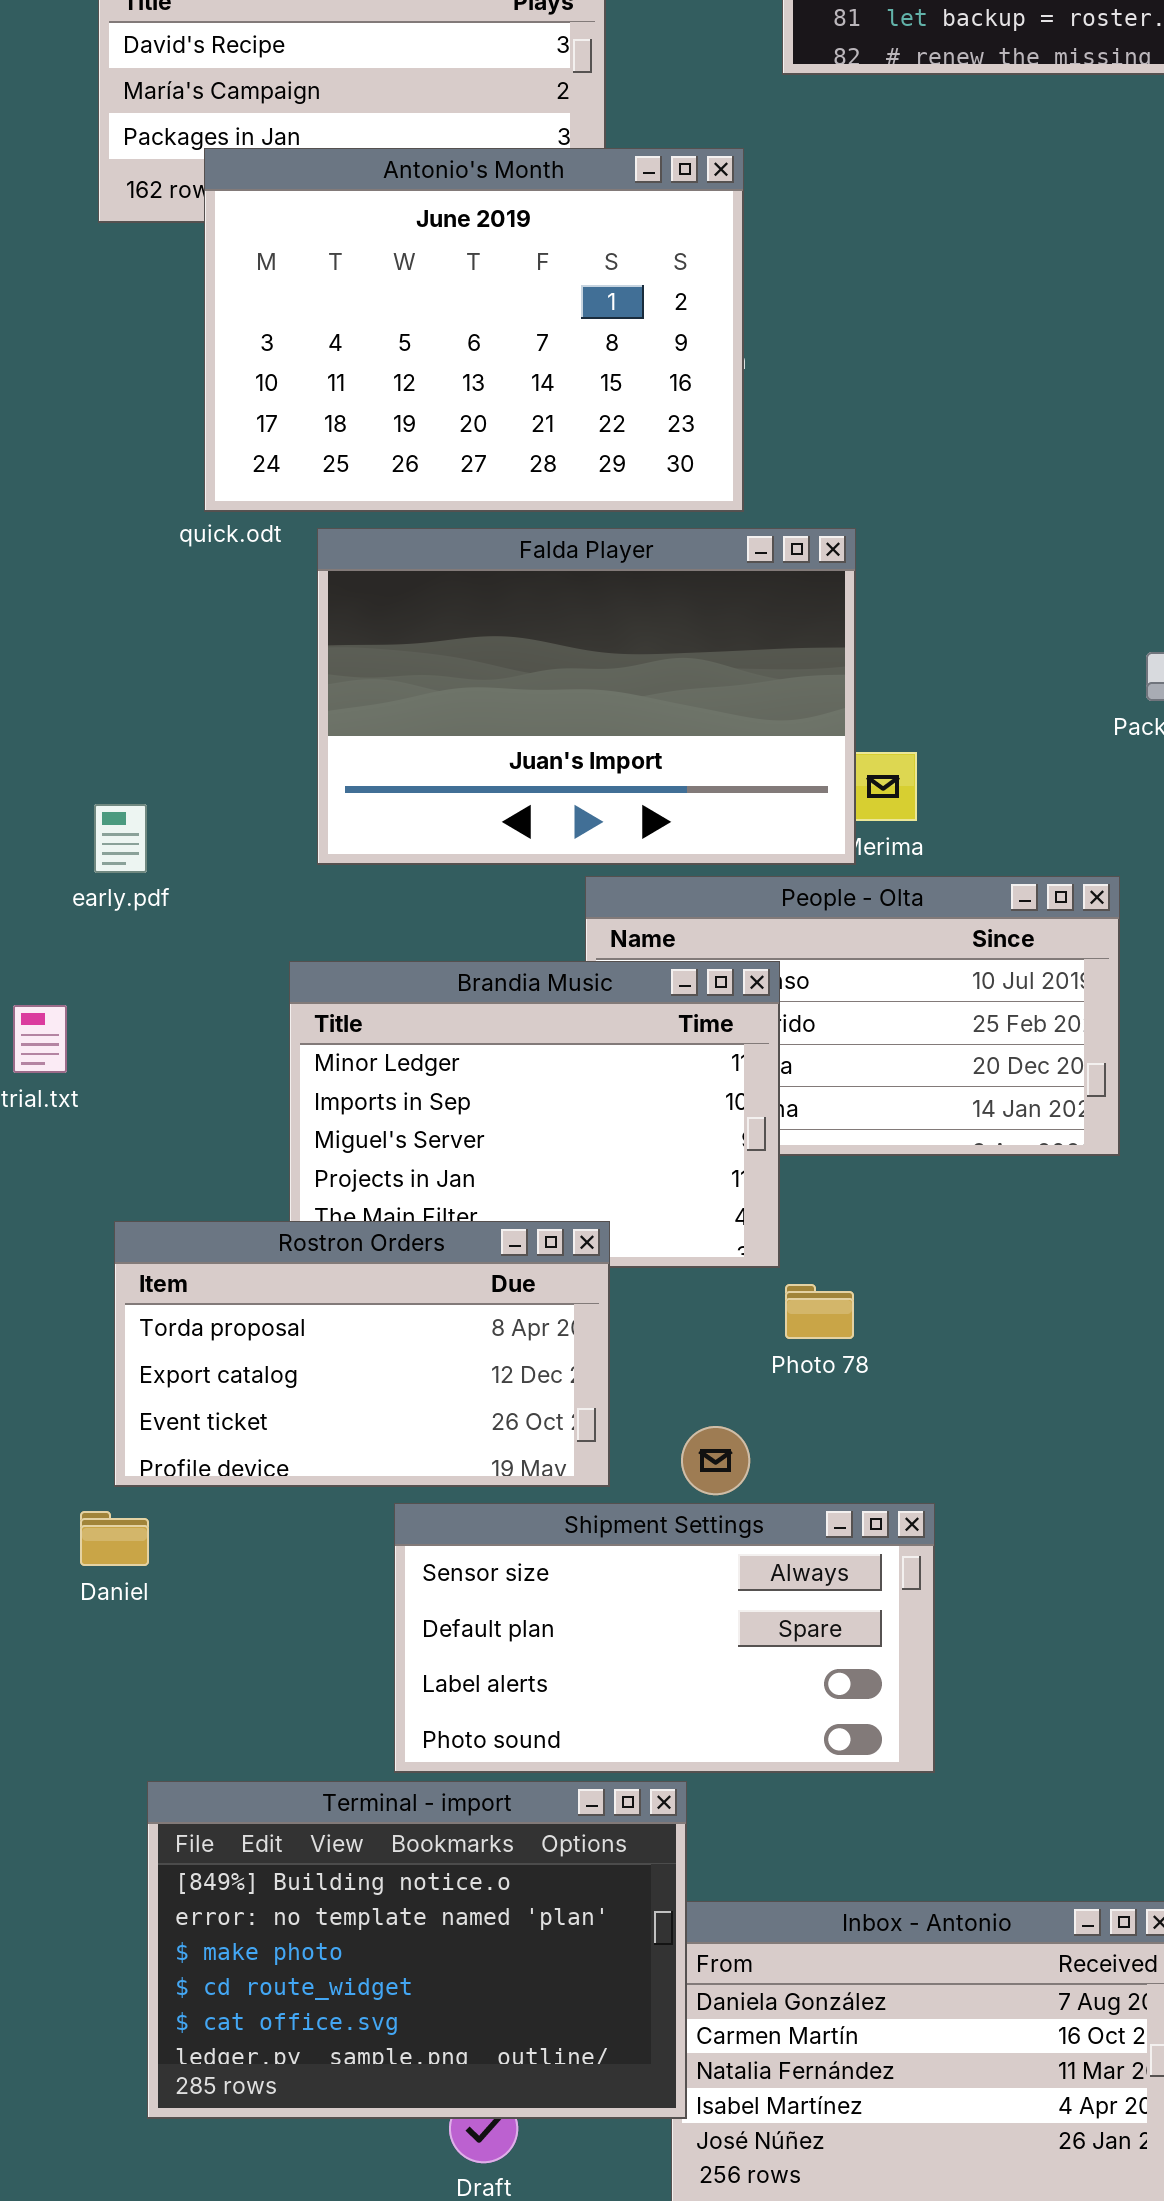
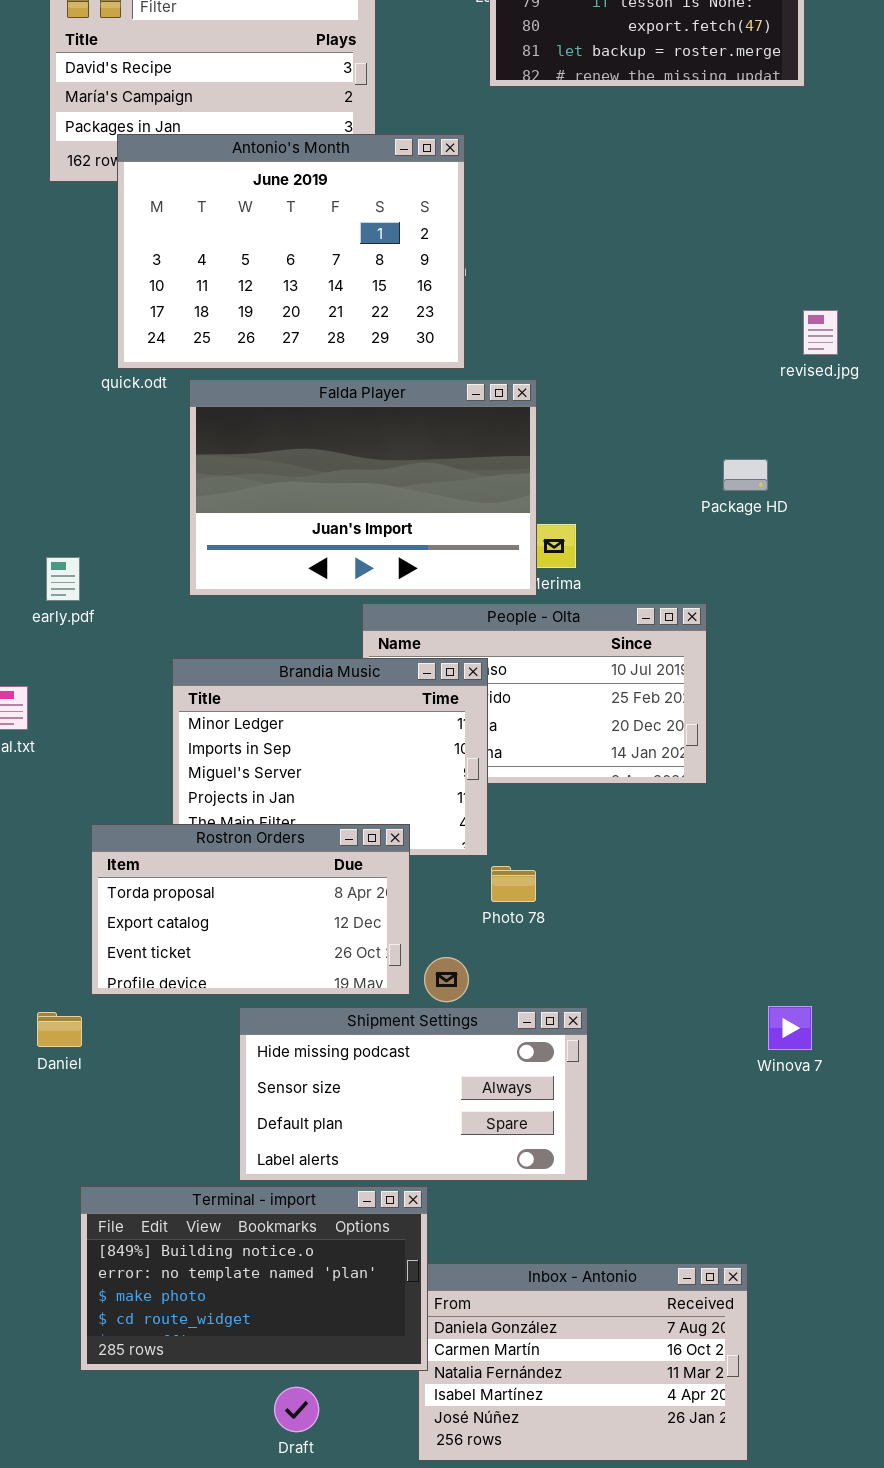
Rostron Orders: [114,1221,610,1487] -> [91,824,410,995], moved
Shipment Settings: [394,1503,935,1773] -> [239,1007,588,1181], scrolled up 1 row
Terminal - import: [147,1781,687,2119] -> [80,1186,428,1371], resized

